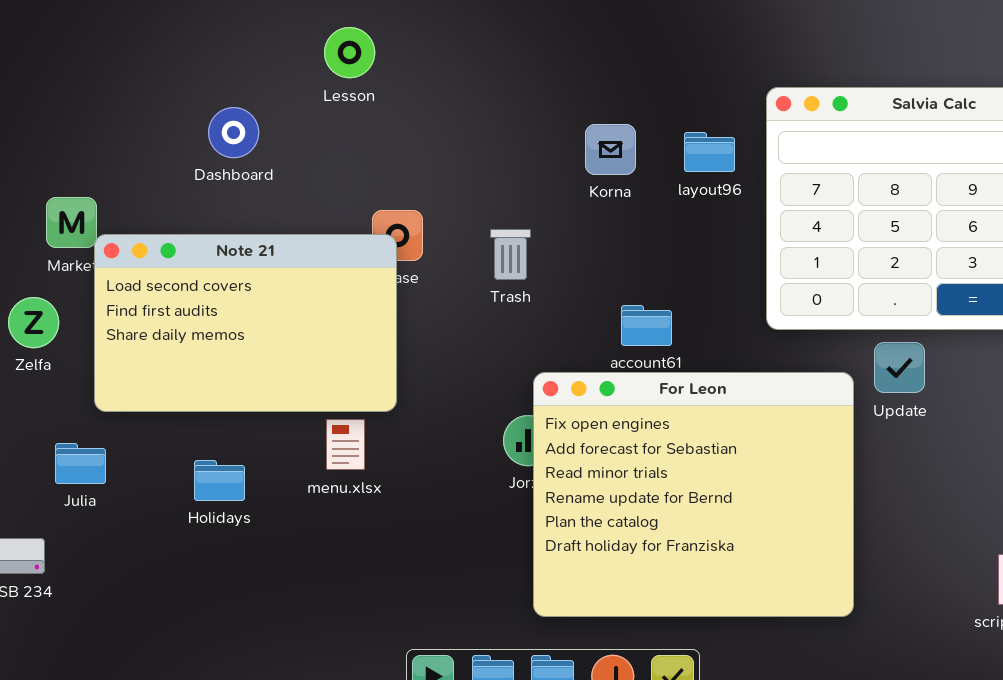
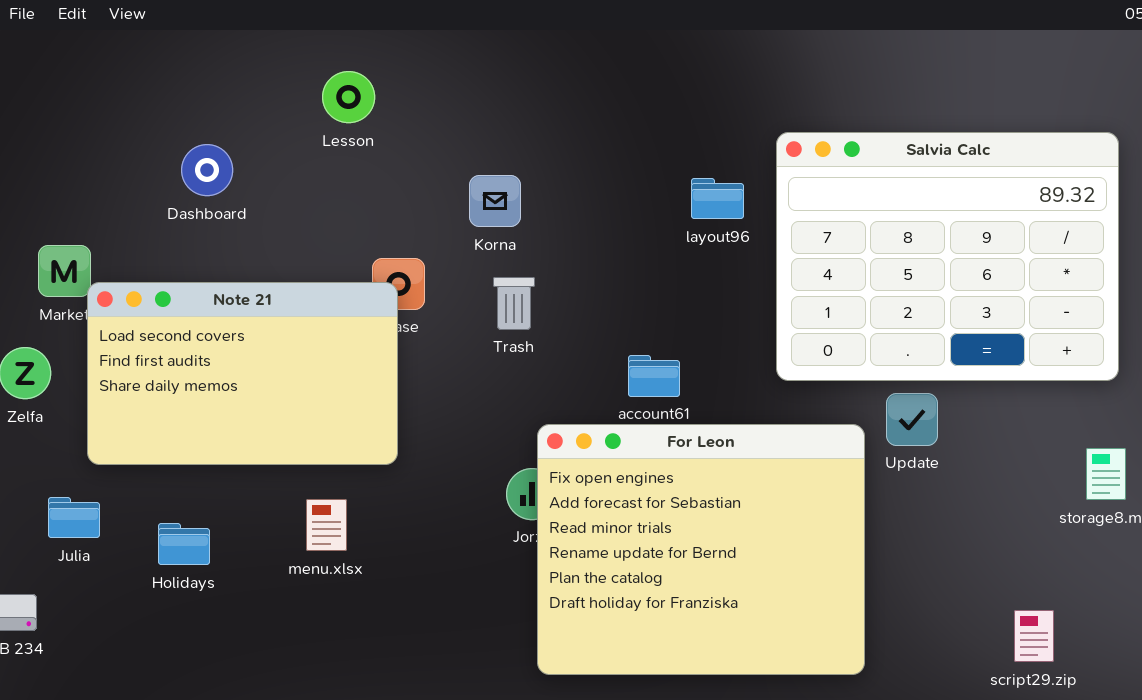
Dashboard: [208,107,259,158] -> [181,144,233,196], moved
Korna: [585,124,636,175] -> [469,175,521,227], moved
menu.xlsx: [326,419,365,470] -> [306,499,347,551], moved
Holidays: [194,460,245,501] -> [158,523,210,565], moved

